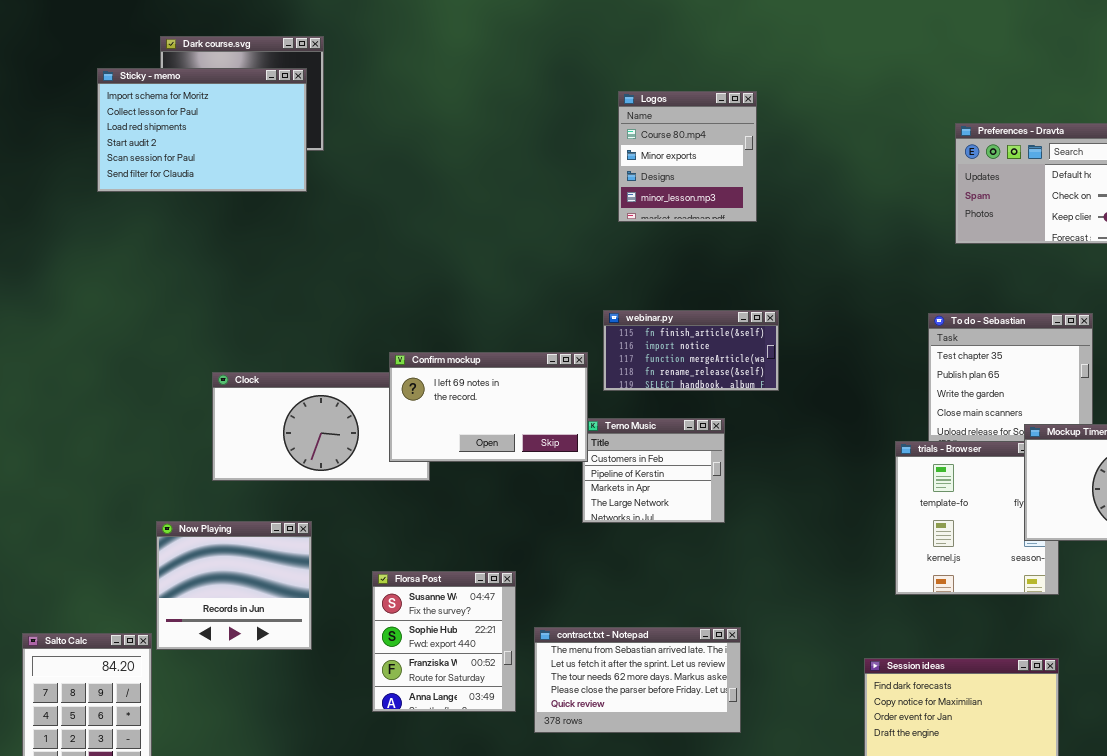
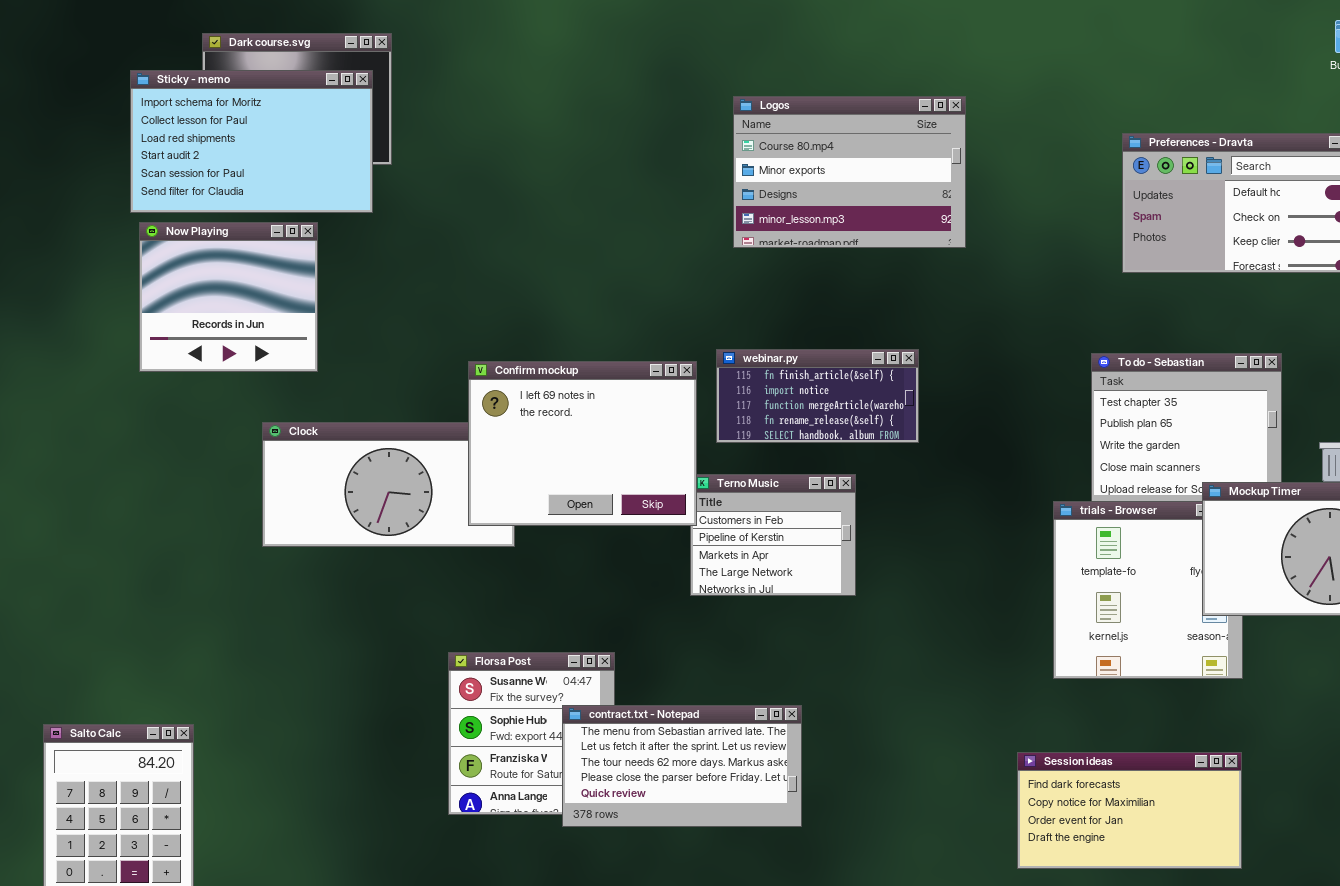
Logos: [618,91,757,222] -> [733,96,966,248], resized
Confirm mockup: [389,352,588,462] -> [468,361,697,526], resized
Now Playing: [156,521,312,650] -> [139,222,318,372], moved
contract.txt - Notepad: [534,627,741,733] -> [562,705,802,827], moved

